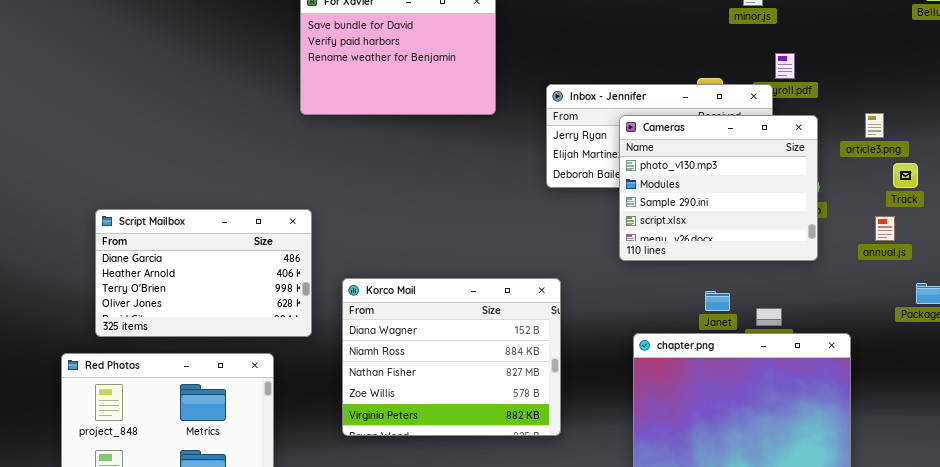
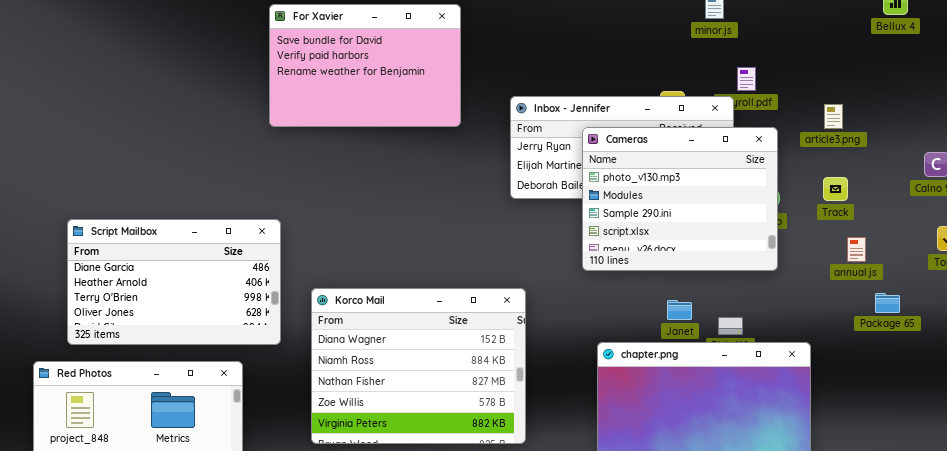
article3.png: [865,113,884,138] -> [824,104,843,129], moved
Track: [893,163,918,188] -> [823,177,848,201], moved
annual.js: [875,216,895,241] -> [847,237,866,262], moved

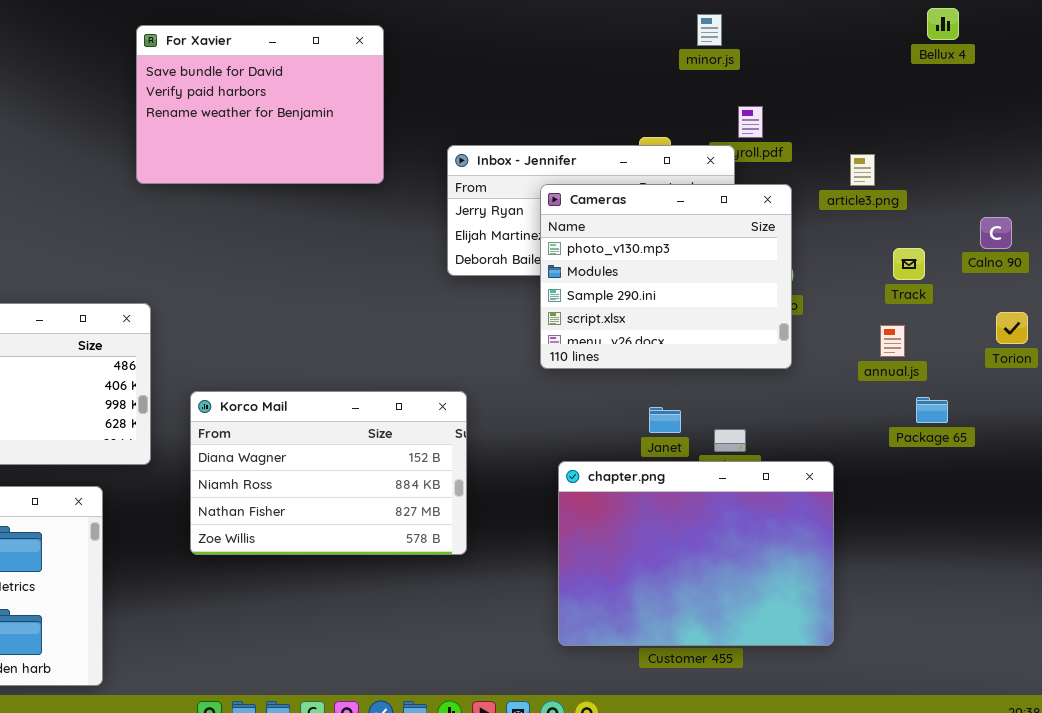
Track: [823,177,848,201] -> [893,248,925,280], moved
Korco Mail: [311,288,526,444] -> [190,391,467,555], resized

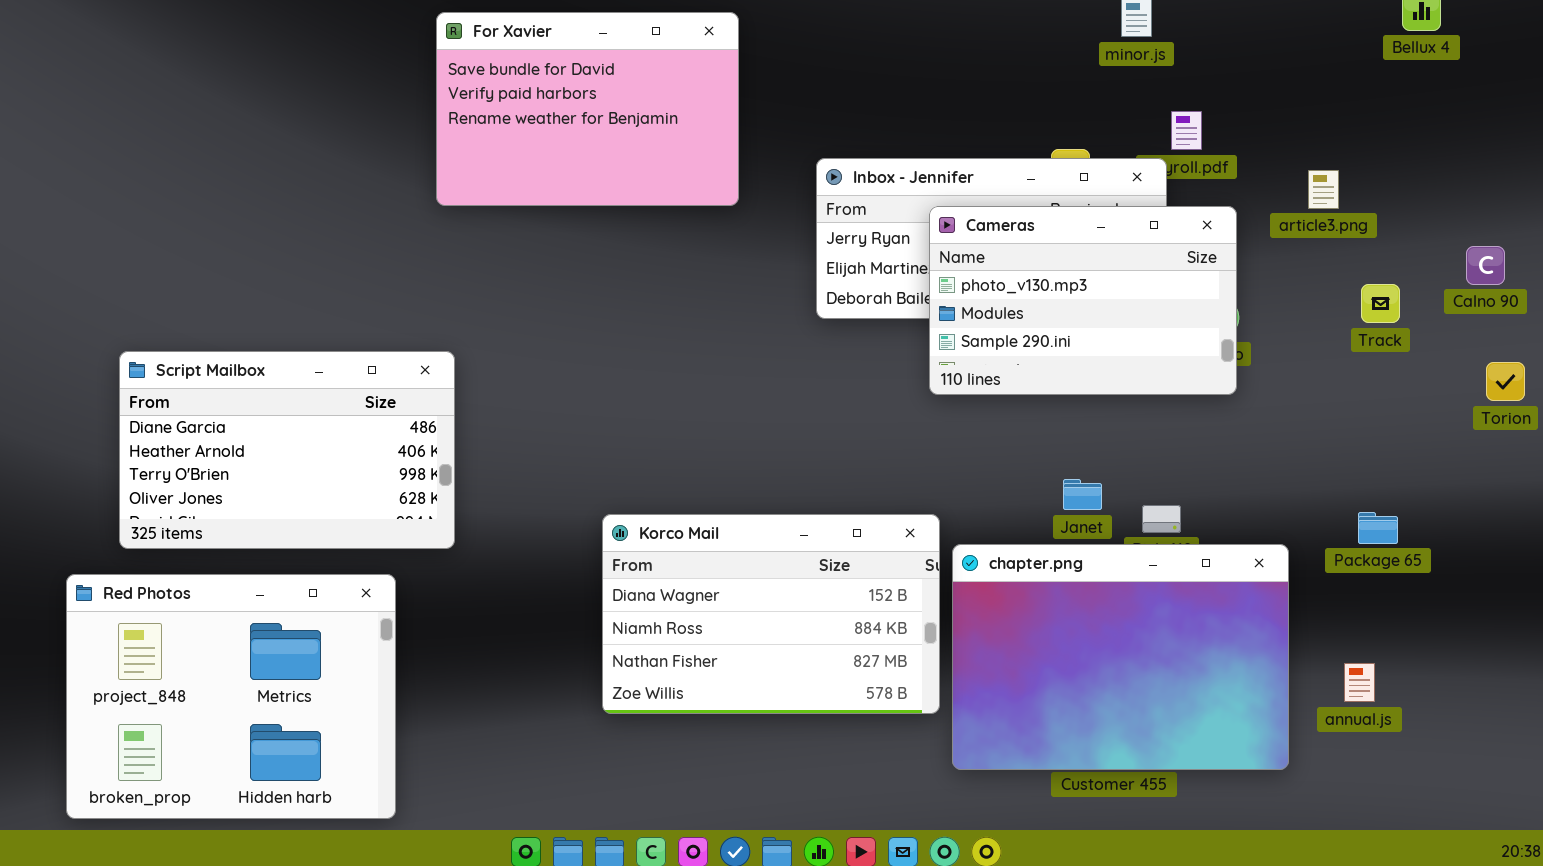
Cameras: [540,184,792,369] -> [929,206,1237,395], resized
annual.js: [880,325,905,357] -> [1344,663,1375,702], moved
Korco Mail: [190,391,467,555] -> [602,514,940,714], moved
Package 65: [916,397,948,423] -> [1358,512,1398,544], moved

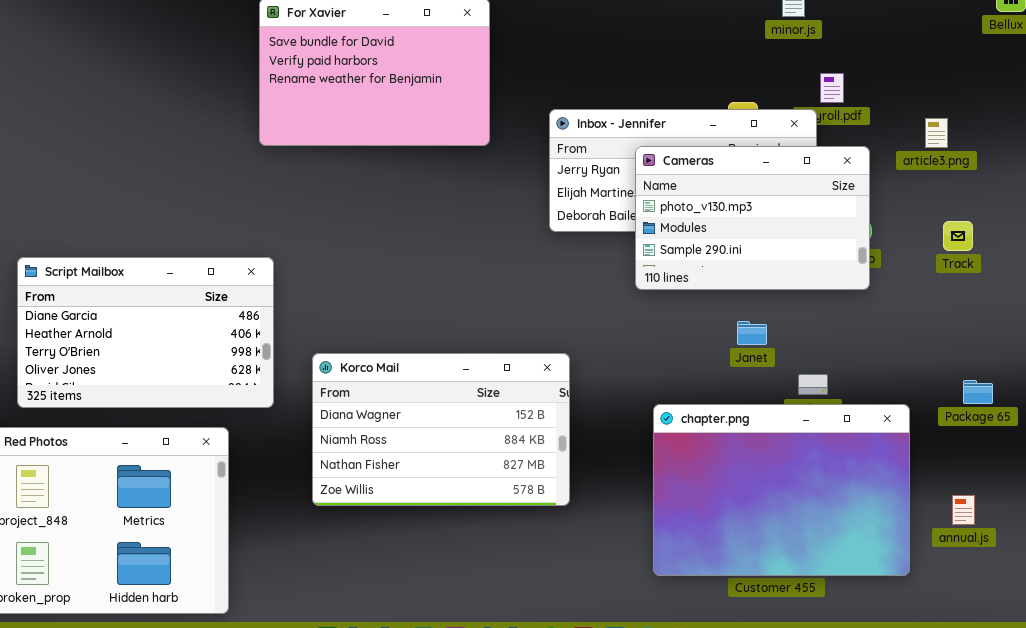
Track: [1361,284,1400,323] -> [943,221,973,251], moved
Janet: [1063,479,1102,510] -> [737,321,767,345], moved
Korco Mail: [602,514,940,714] -> [312,353,570,506], moved

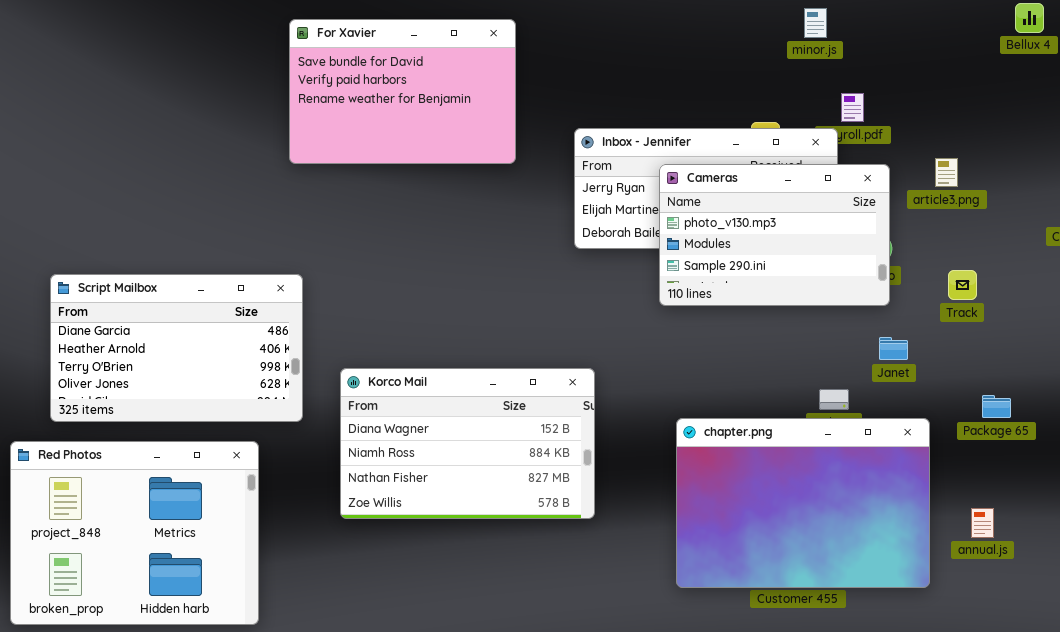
article3.png: [925,118,948,148] -> [935,158,958,187], moved
Track: [943,221,973,251] -> [948,270,977,300], moved
Janet: [737,321,767,345] -> [879,337,908,360], moved

